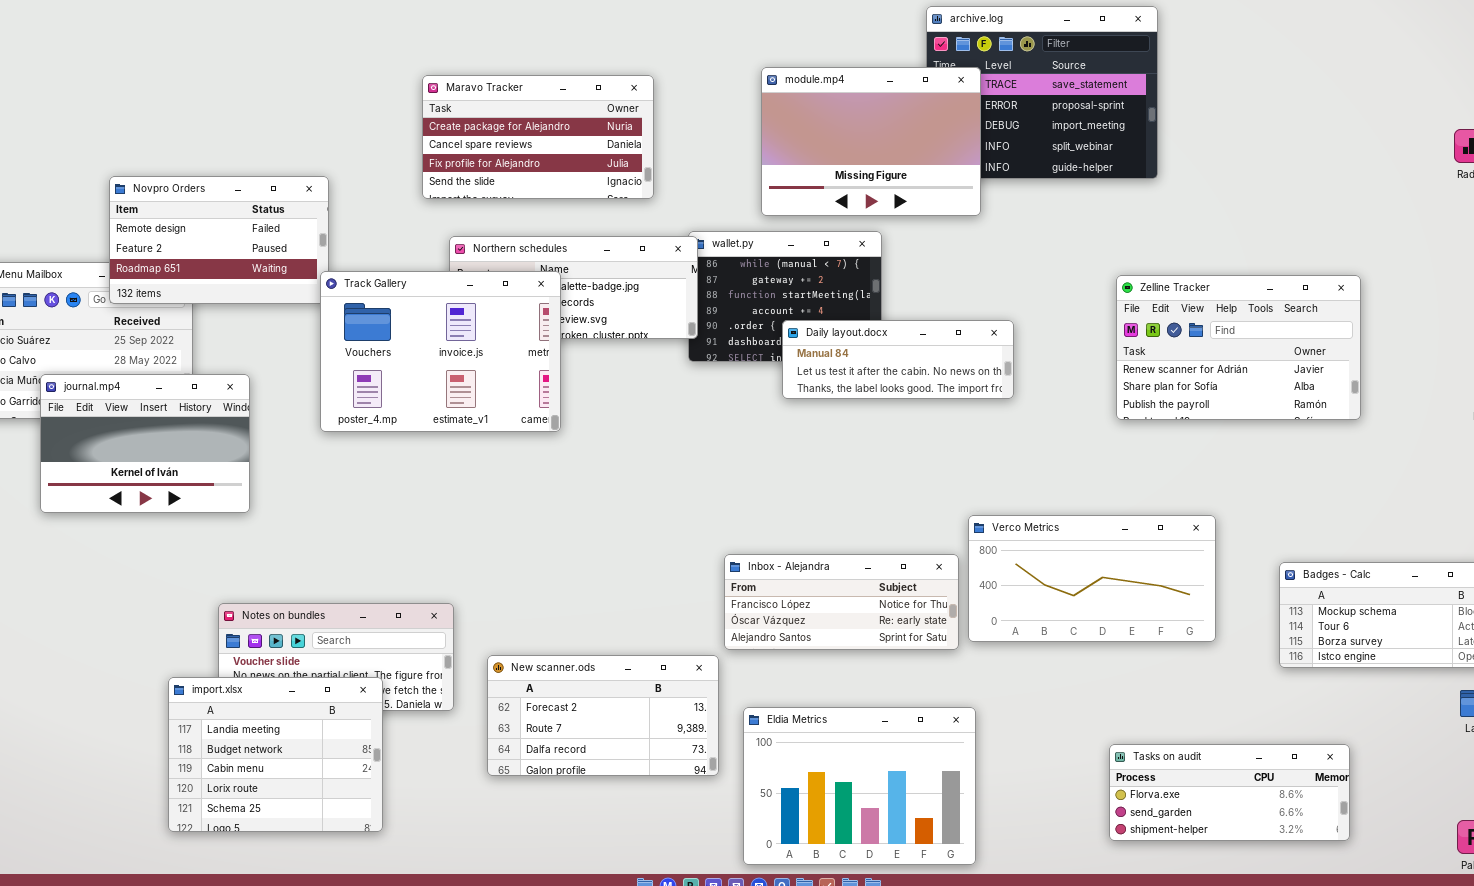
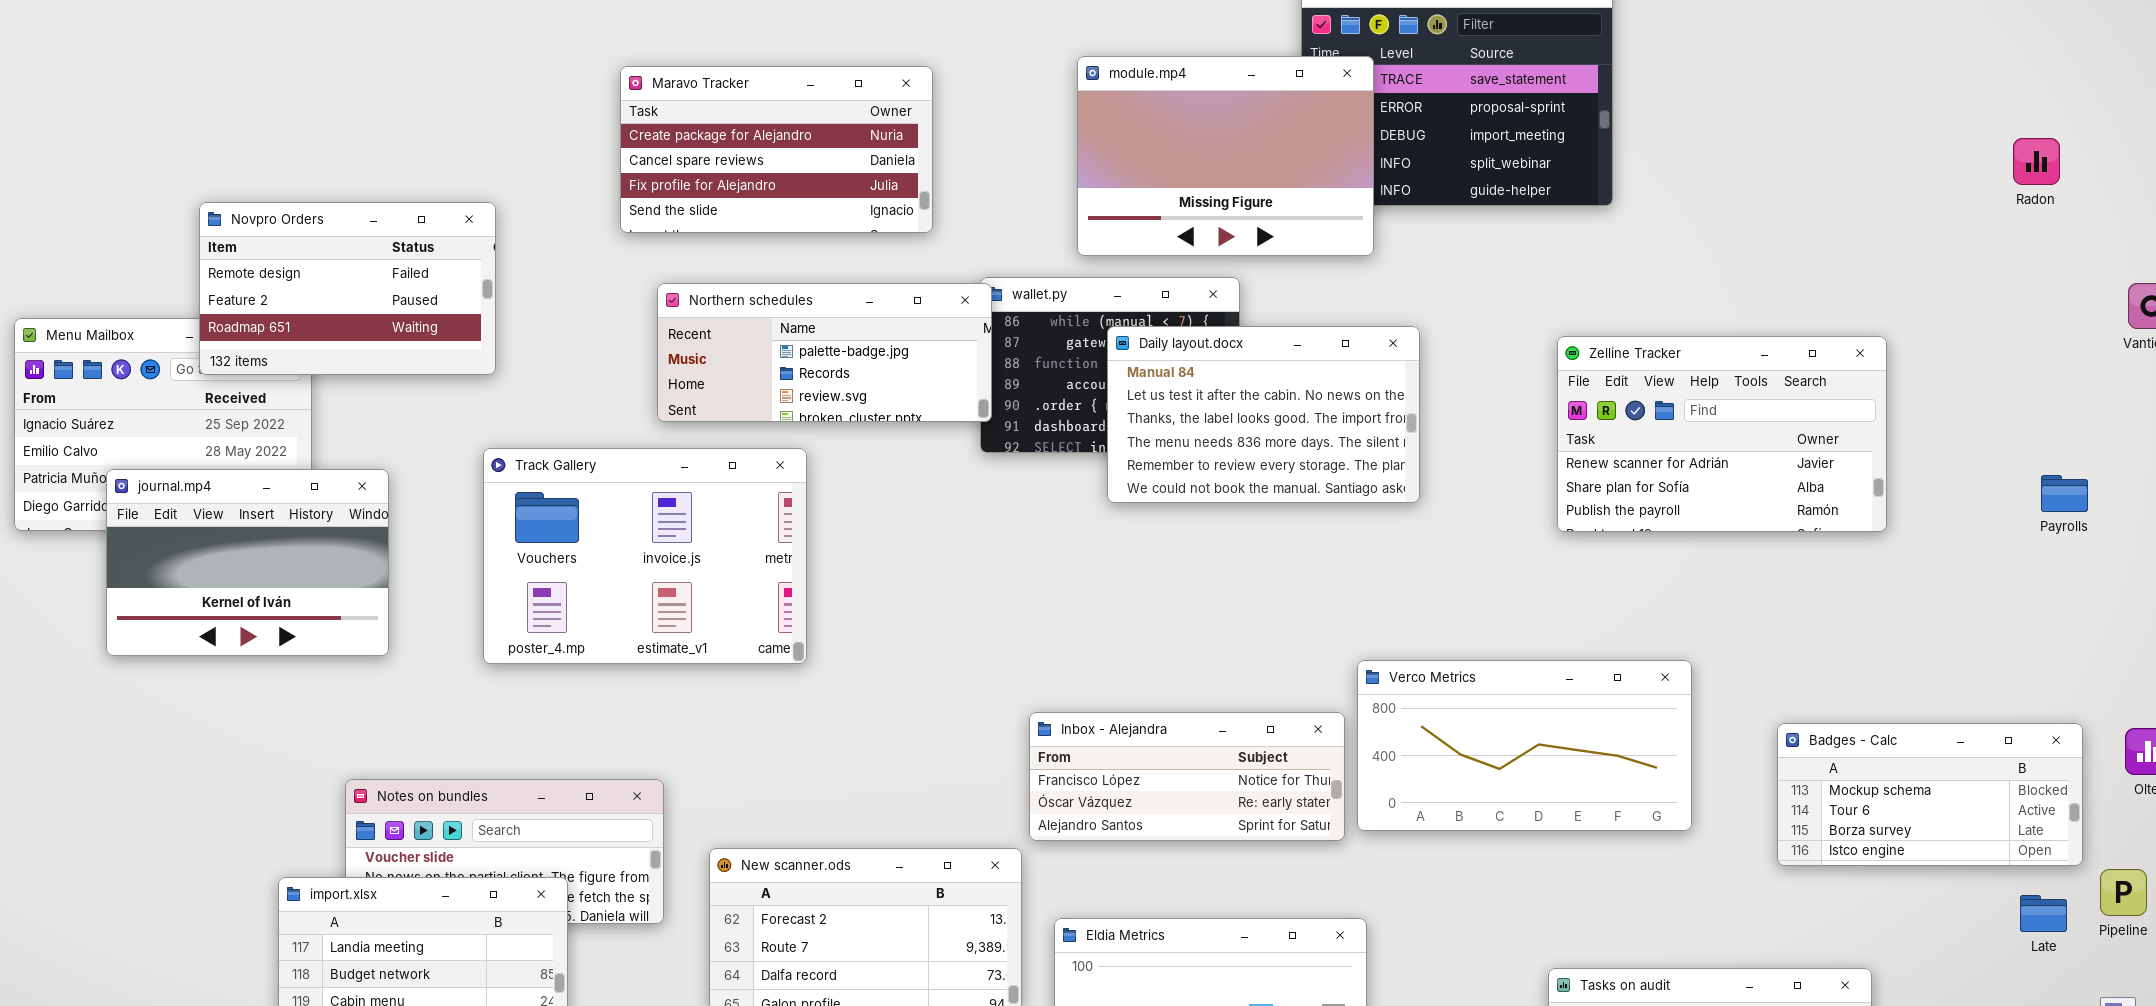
Track Gallery: [320,271,561,432] -> [483,448,807,664], moved
Daily layout.docx: [782,320,1014,399] -> [1107,326,1420,503], resized

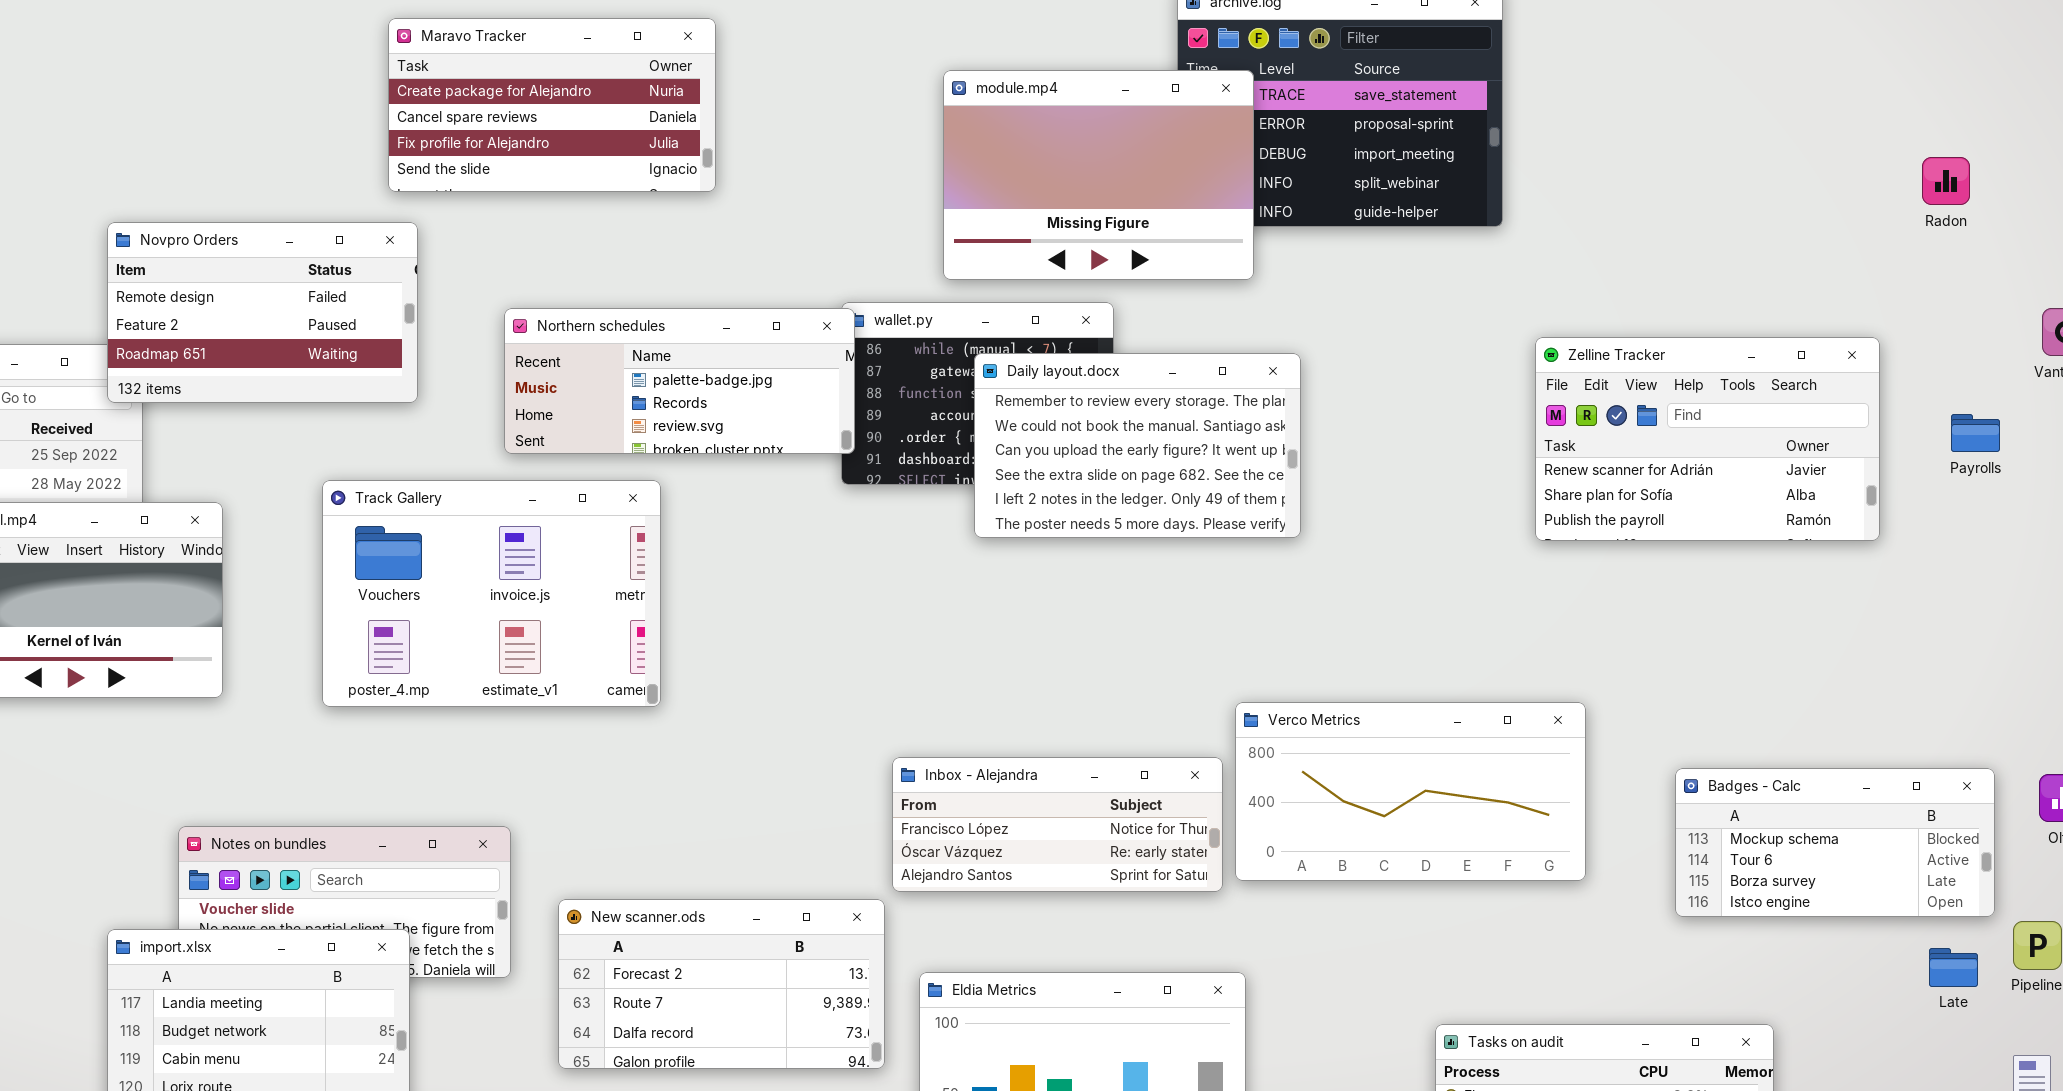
Maravo Tracker: [620,66,933,233] -> [388,18,716,192], moved
Novpro Orders: [199,202,496,375] -> [107,222,418,403], moved
Daily layout.docx: [1107,326,1420,503] -> [974,353,1301,538], scrolled down 4 rows
Zelline Tracker: [1557,336,1887,532] -> [1535,337,1880,541], moved
Payrolls: [2041,475,2088,512] -> [1951,414,2000,452], moved

